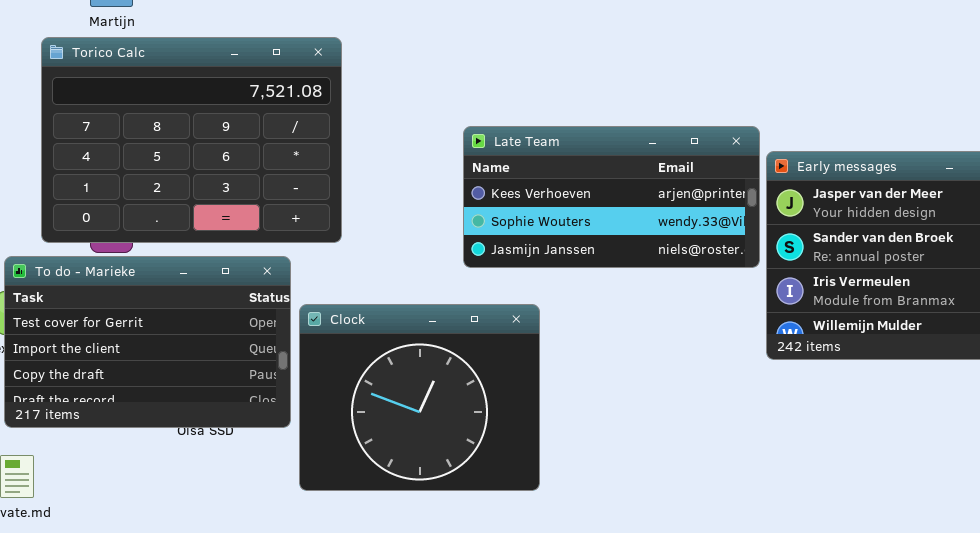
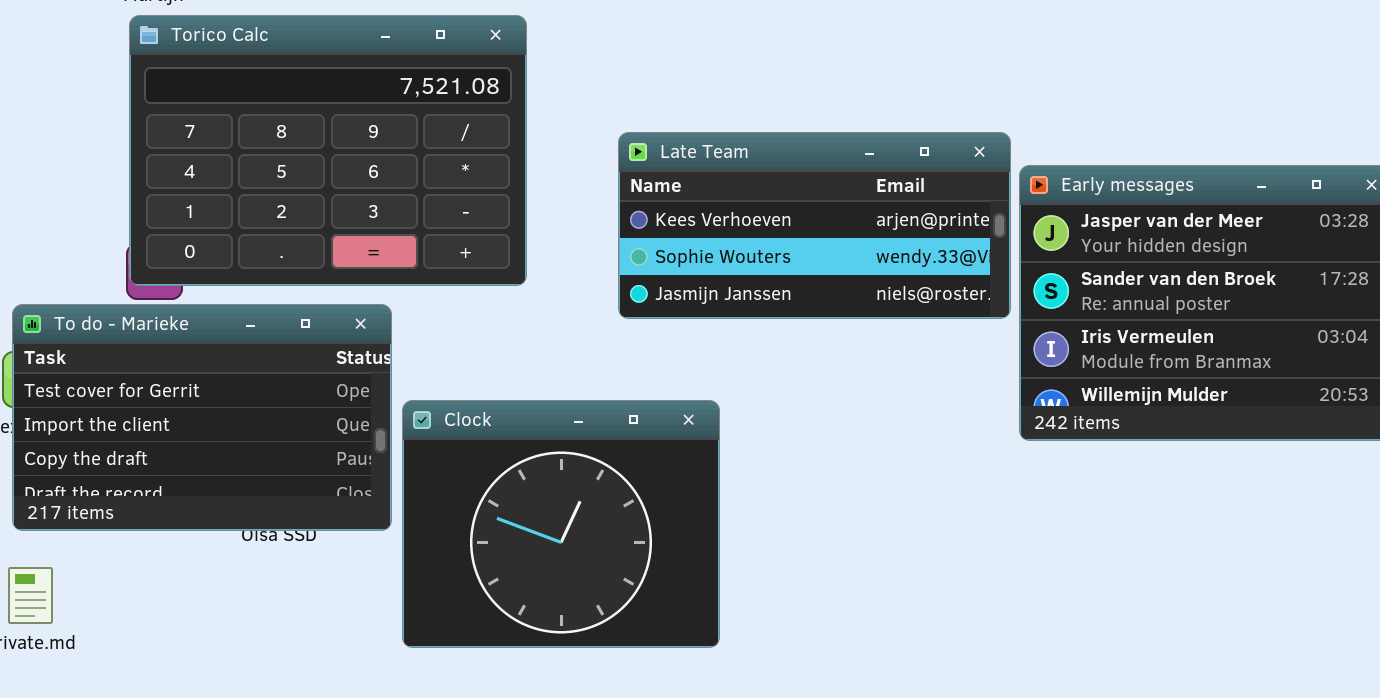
Torico Calc: [41,37,342,243] -> [129,15,527,286], moved
Clock: [299,304,540,491] -> [402,400,720,648], moved

